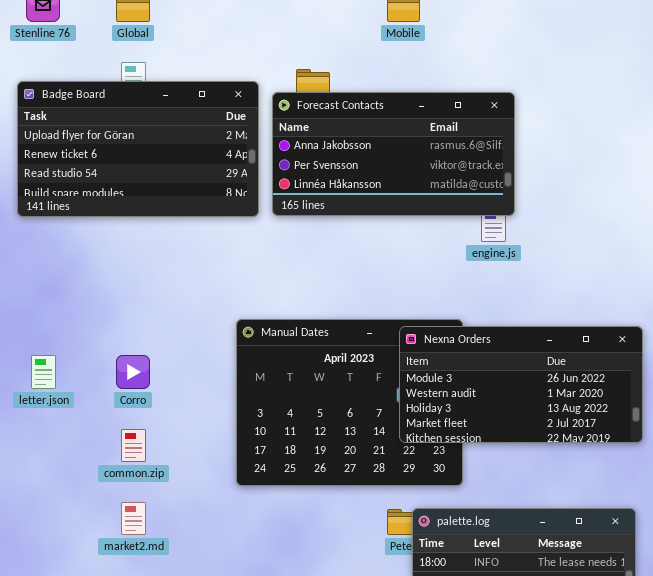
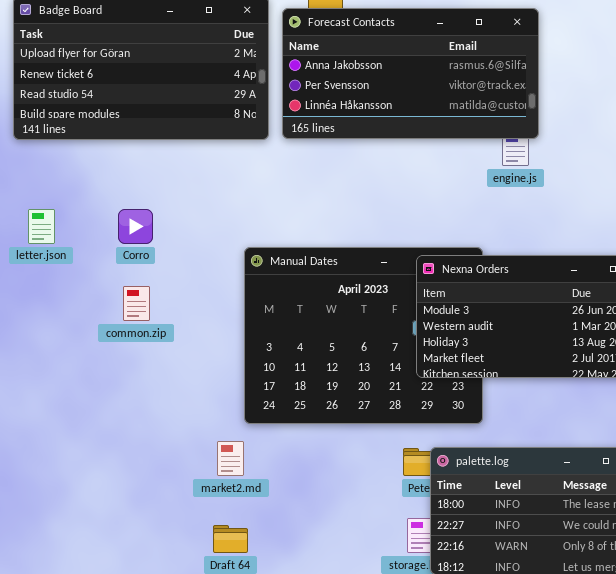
letter.json: [31,355,56,389] -> [28,209,55,244], moved
Corro: [116,355,150,389] -> [118,209,153,244], moved
common.zip: [121,429,146,462] -> [123,286,150,321], moved
market2.md: [121,502,146,535] -> [217,441,244,476], moved

